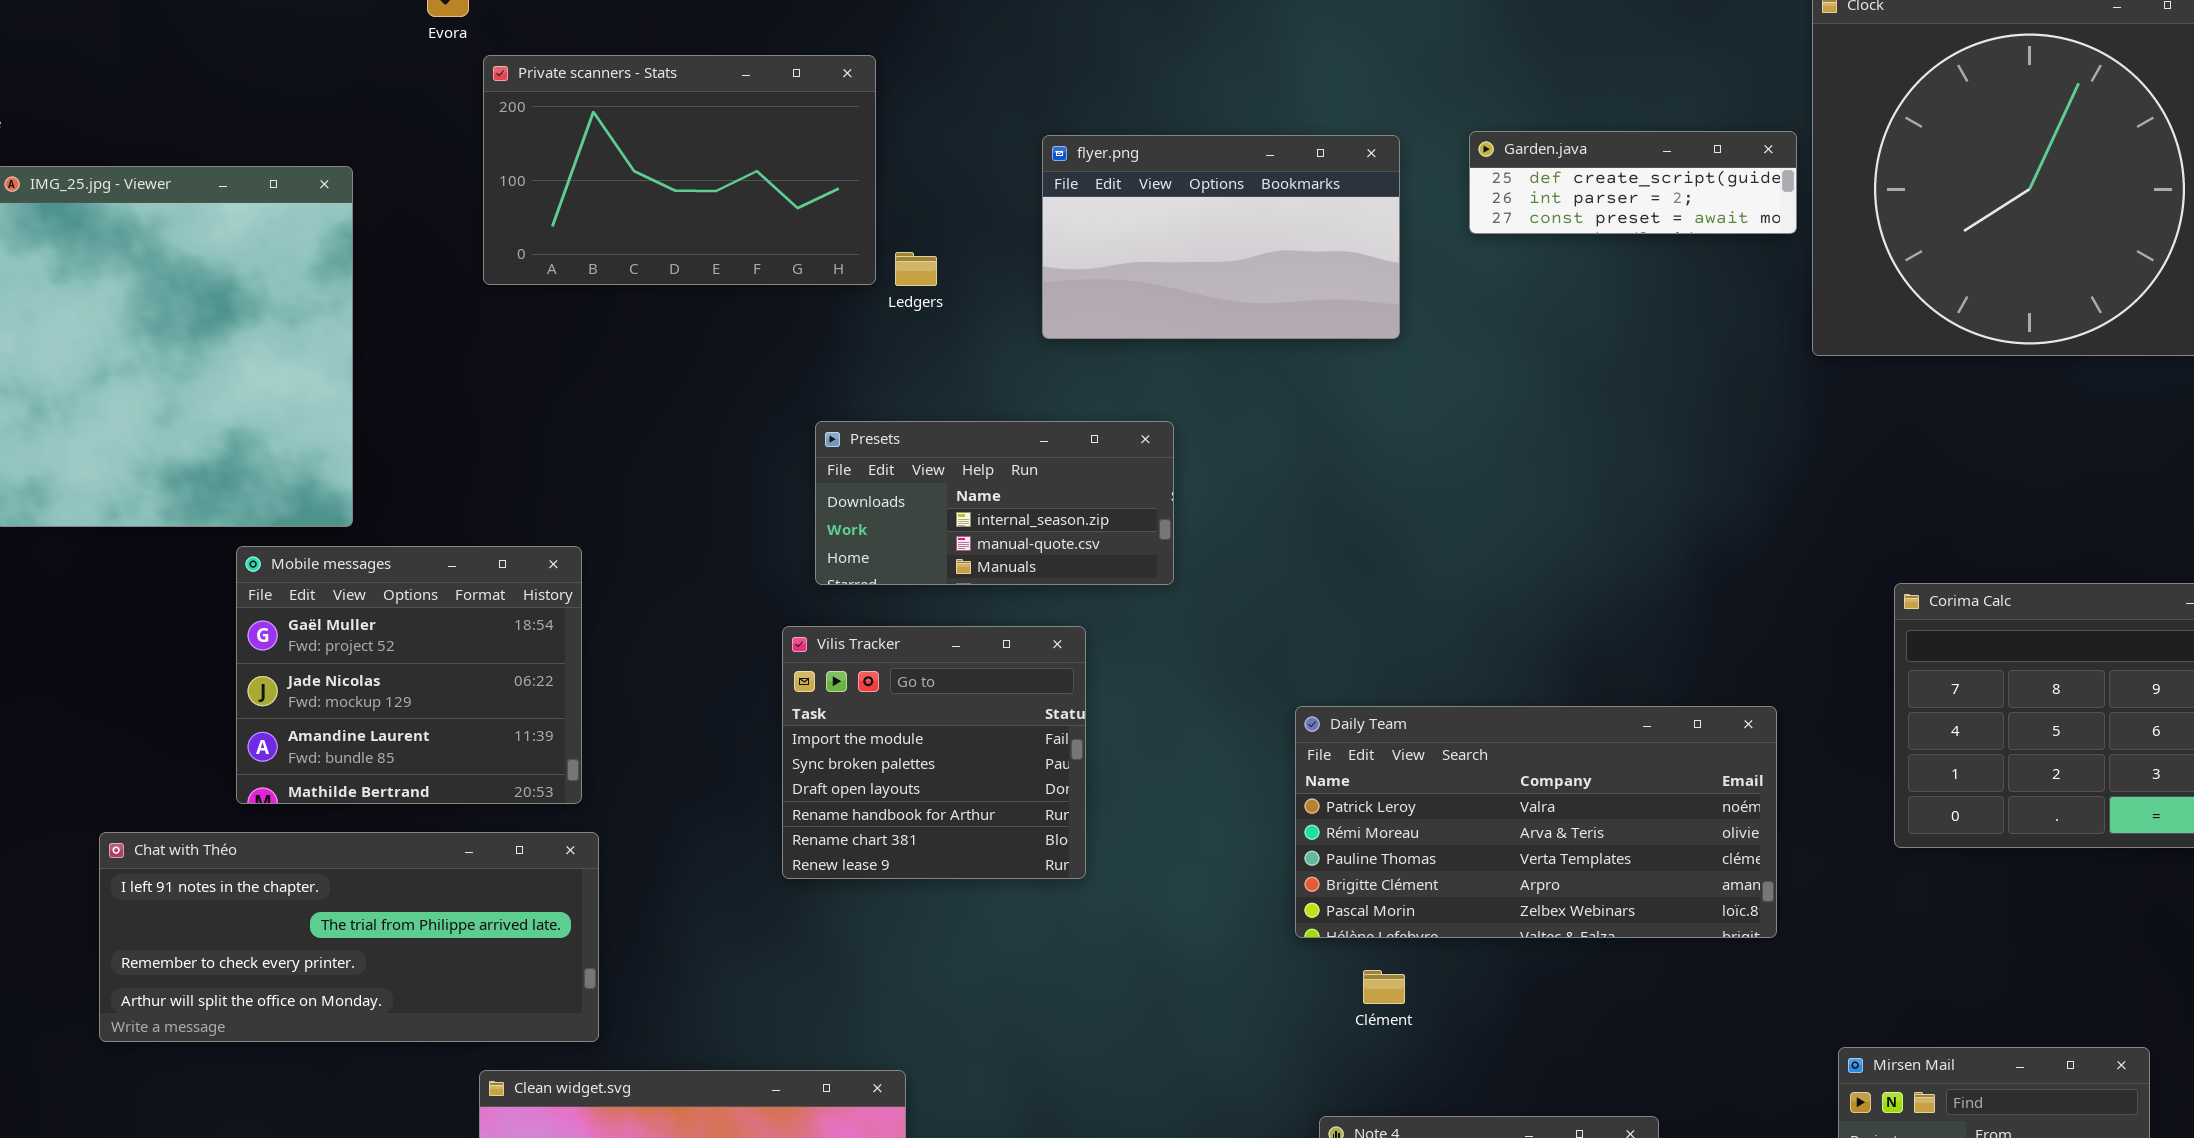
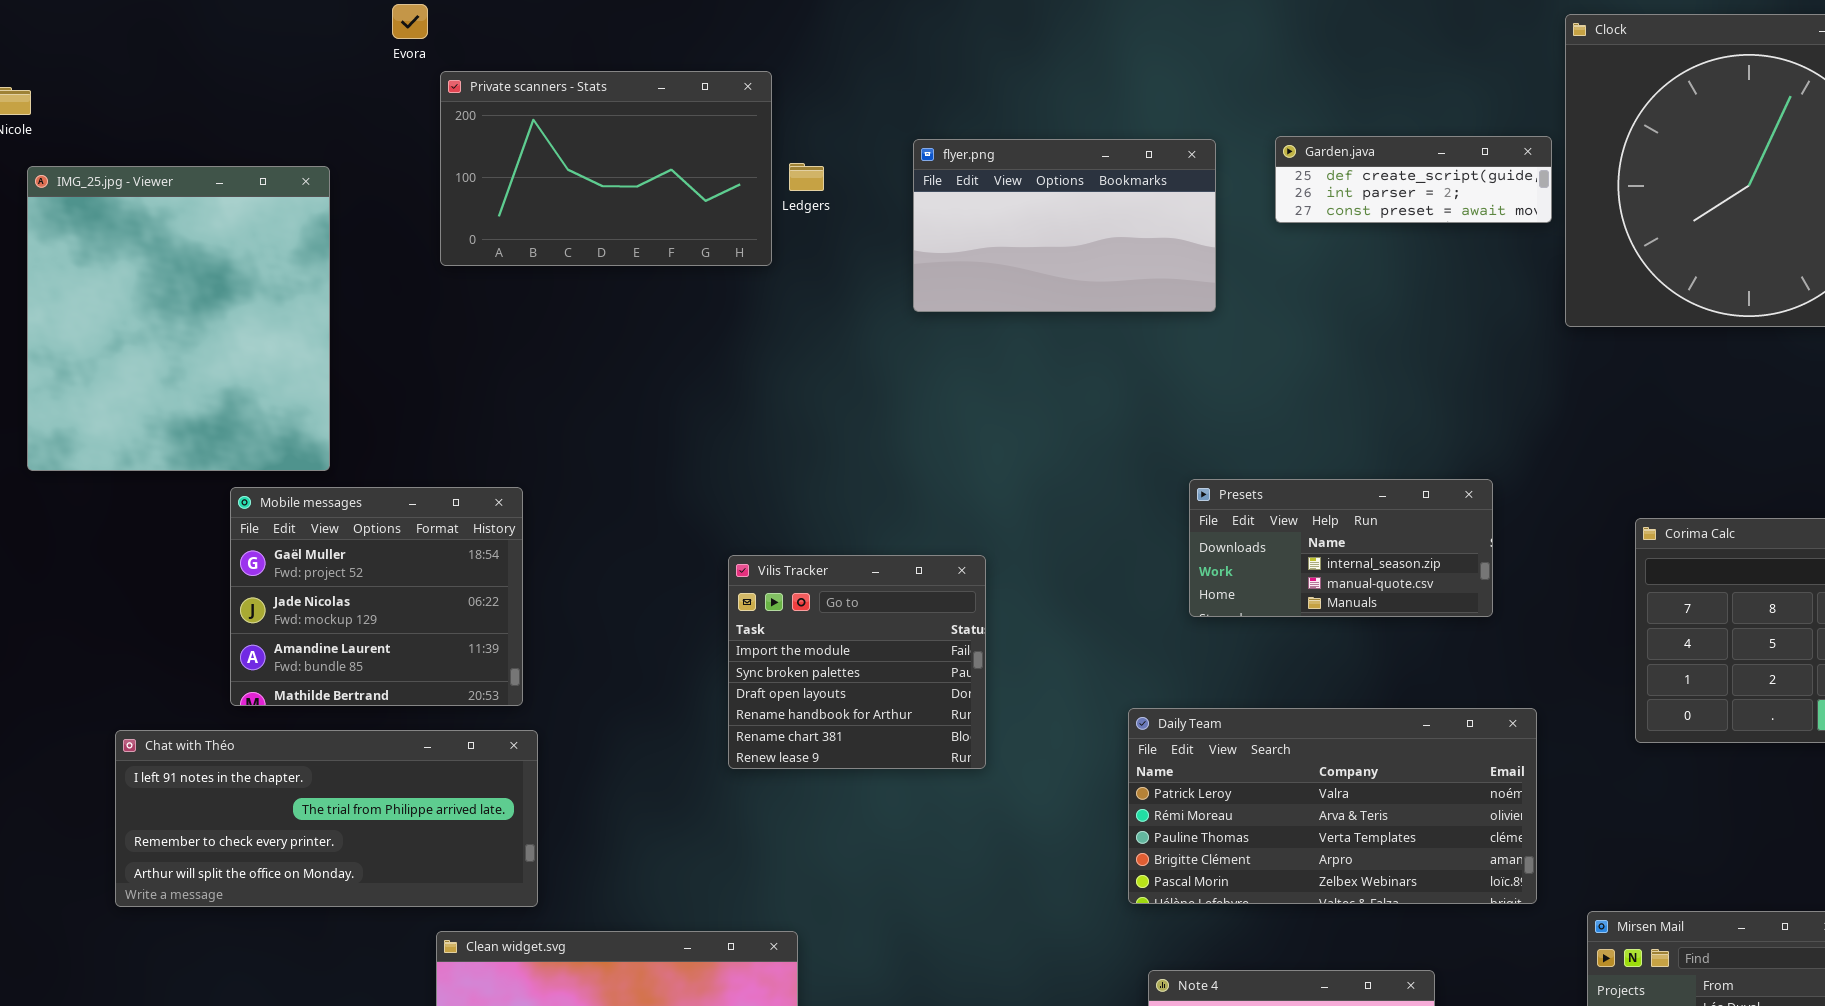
Ledgers: [895,252,937,286] -> [789,163,824,191], moved
Presets: [815,421,1174,585] -> [1189,479,1493,617], moved
Vilis Tracker: [782,626,1086,879] -> [728,555,986,769], moved
Daily Team: [1295,706,1777,938] -> [1128,708,1537,904], moved

